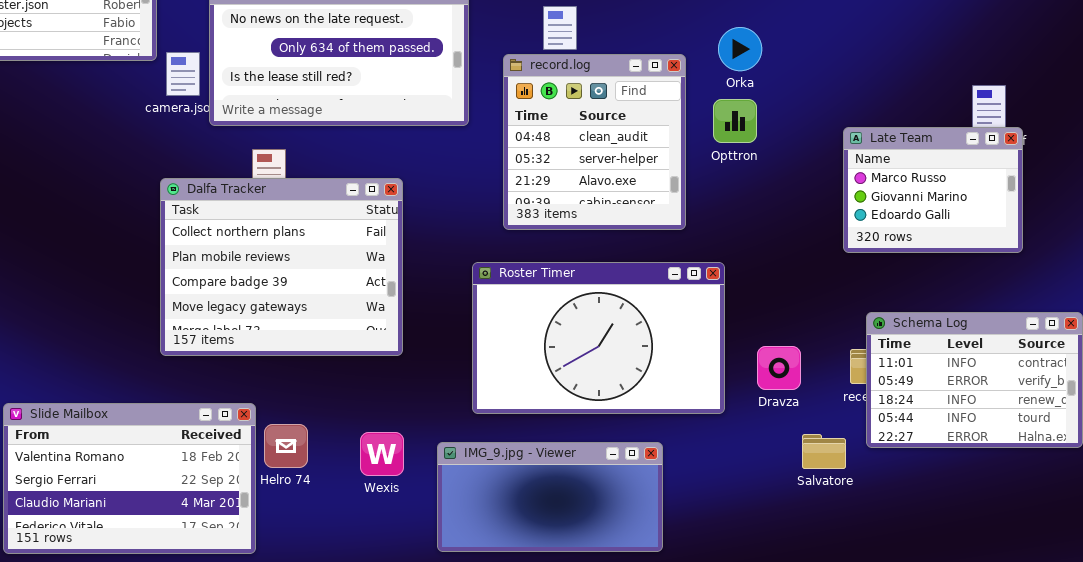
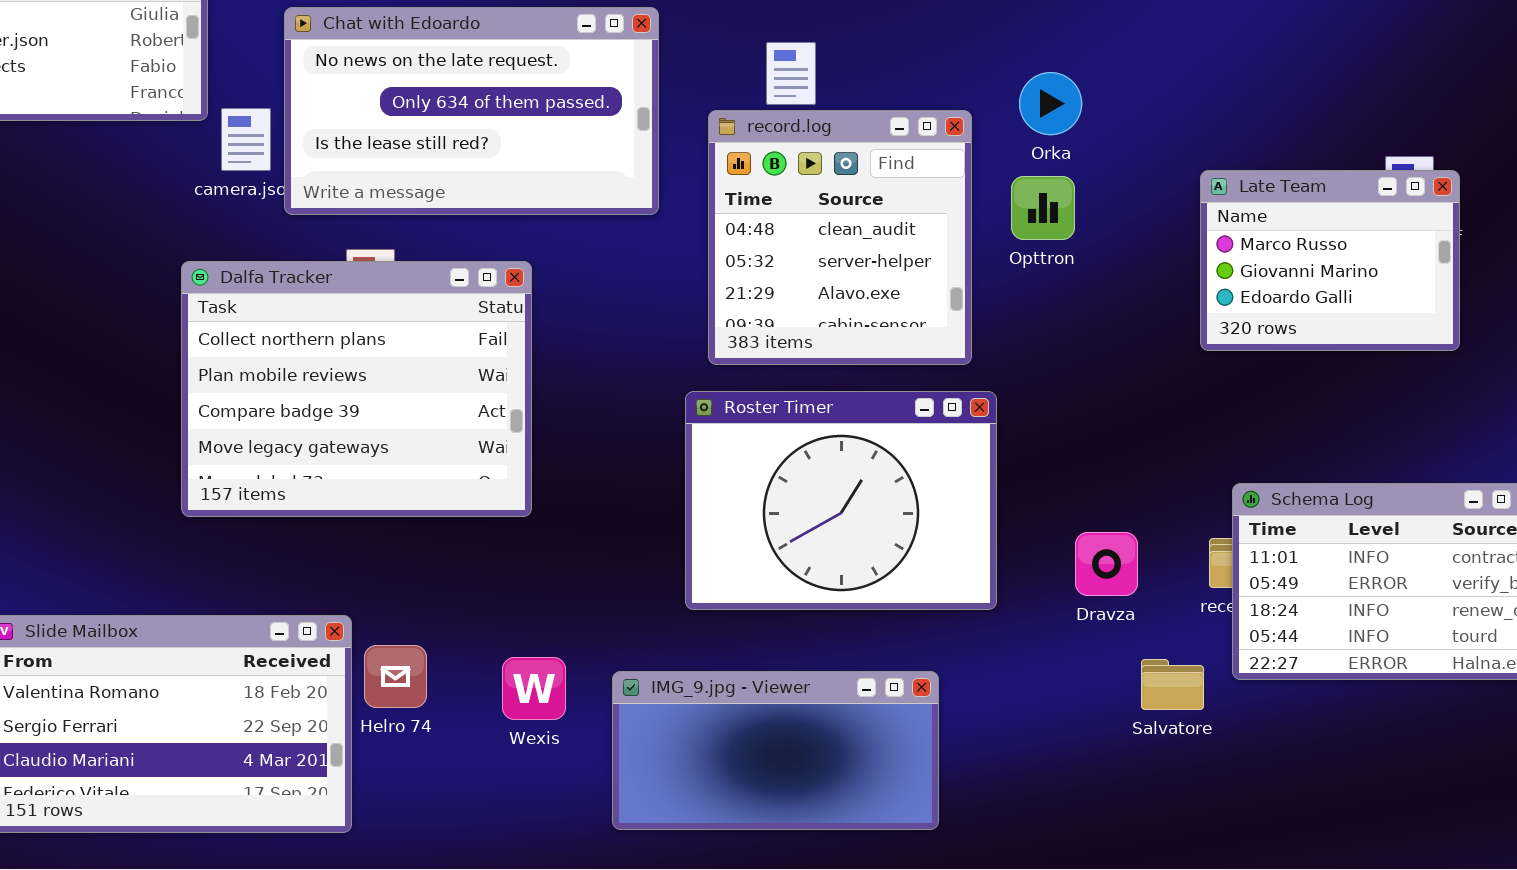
Late Team: [843,127,1023,253] -> [1200,170,1460,351], moved
Dalfa Tracker: [160,178,403,356] -> [181,261,532,517], moved
Roster Timer: [472,262,725,414] -> [685,391,997,610], moved, resized

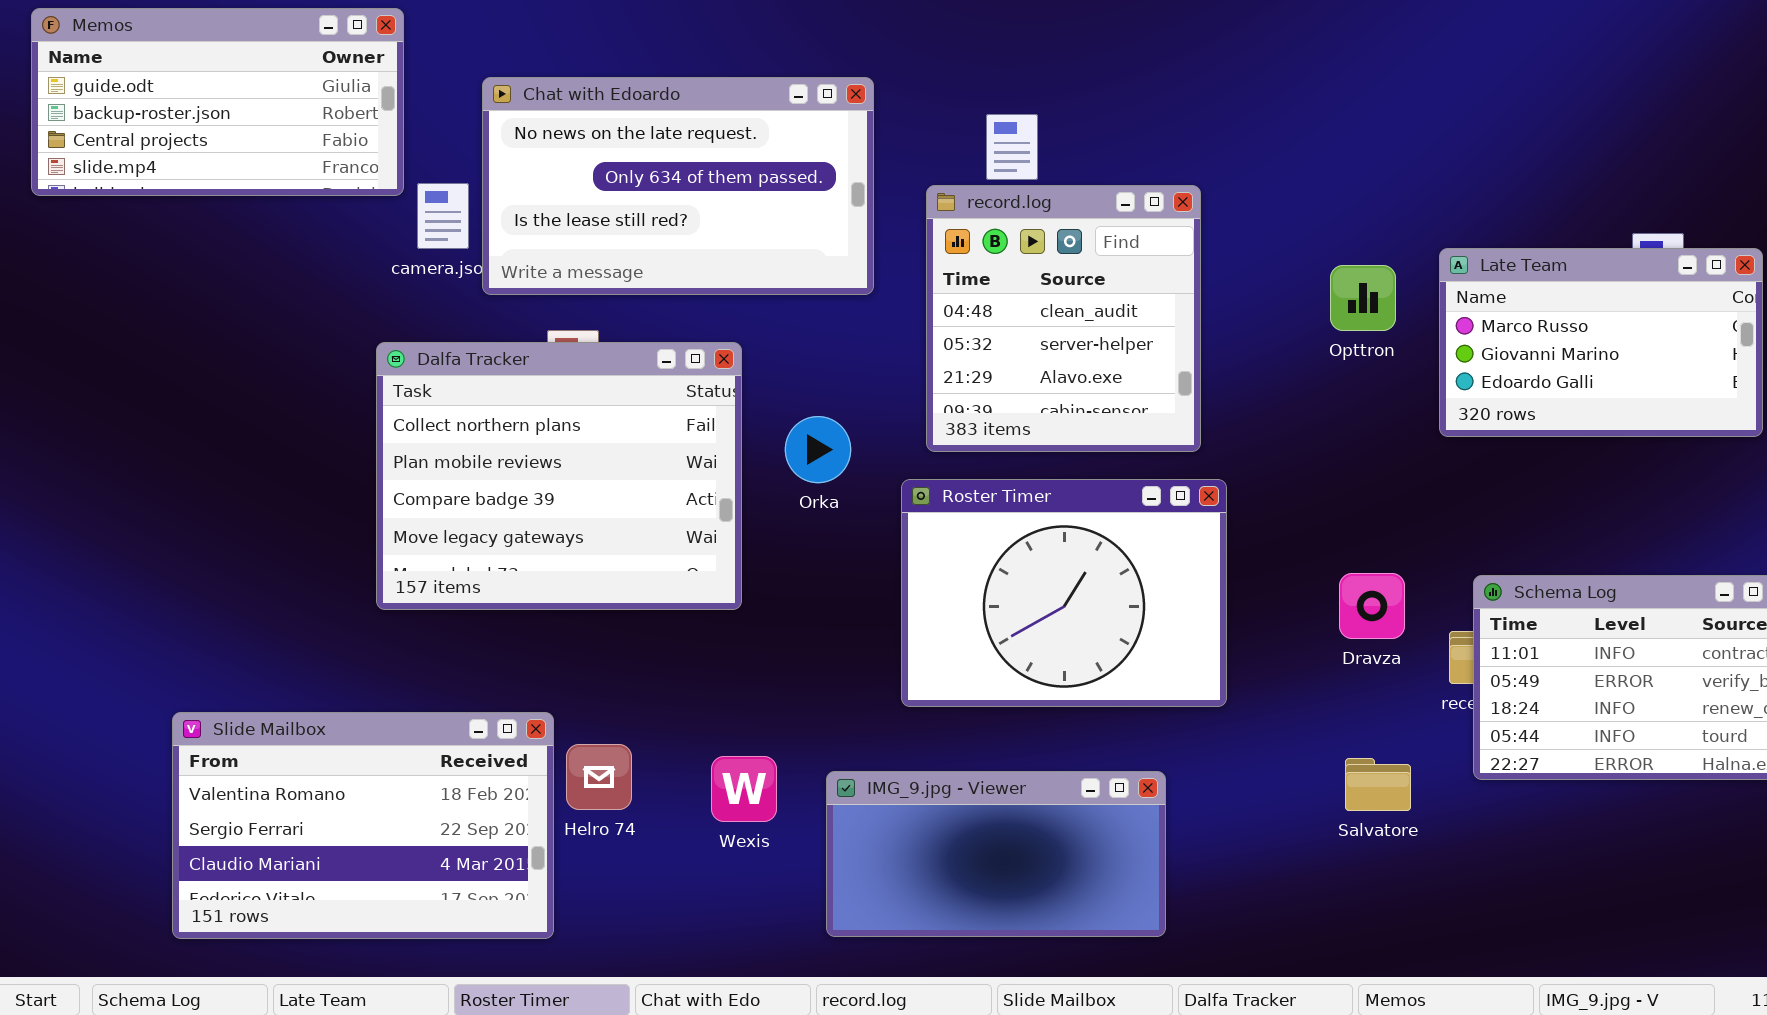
Orka: [1019,72,1082,135] -> [785,416,851,483], moved
Late Team: [1200,170,1460,351] -> [1439,248,1763,437], resized
Opttron: [1011,176,1075,240] -> [1330,265,1396,331], moved
Dravza: [1075,532,1138,596] -> [1339,573,1405,639], moved
Salvatore: [1141,659,1204,710] -> [1345,758,1411,811], moved

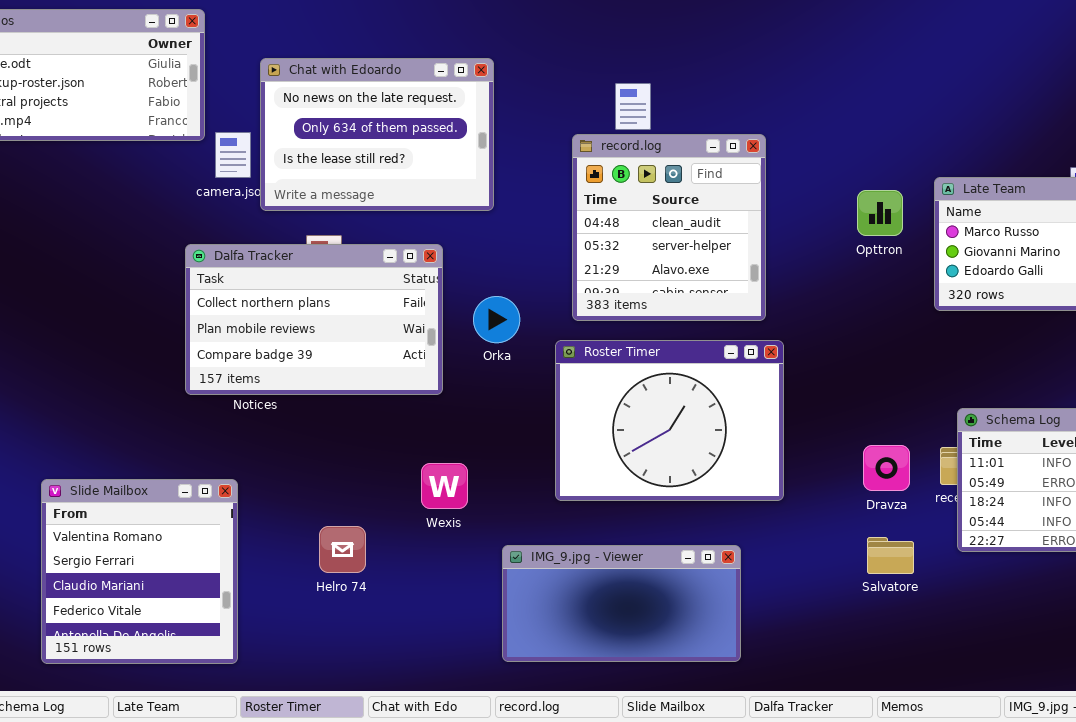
Chat with Edoardo: [482,77,874,295] -> [260,58,494,211], resized
Dalfa Tracker: [376,342,742,610] -> [185,244,443,395], resized
Dravza: [1339,573,1405,639] -> [863,445,910,491], moved
Slide Mailbox: [172,712,554,939] -> [41,479,238,664], resized
Wexis: [711,756,777,822] -> [421,463,468,509], moved

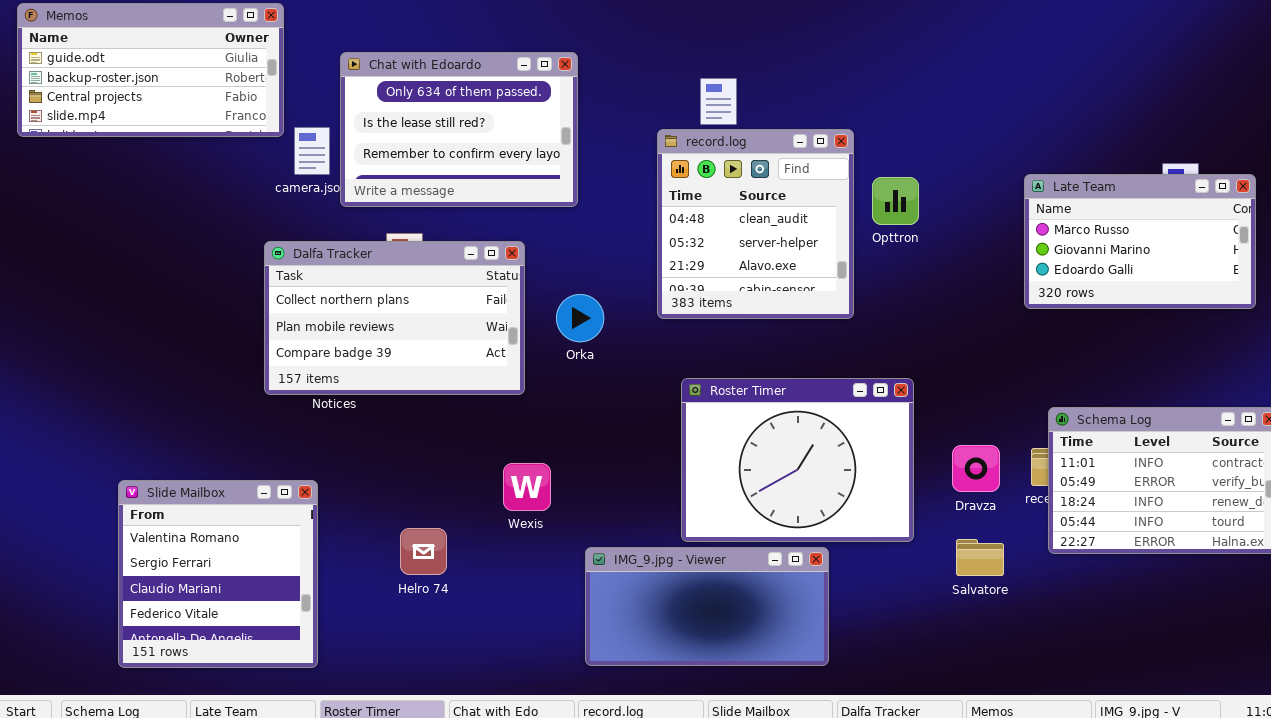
Chat with Edoardo: [260,58,494,211] -> [340,52,578,207], scrolled down 1 row
Opttron: [857,190,903,236] -> [872,177,919,225], moved
Roster Timer: [555,340,784,501] -> [681,378,914,542], moved

